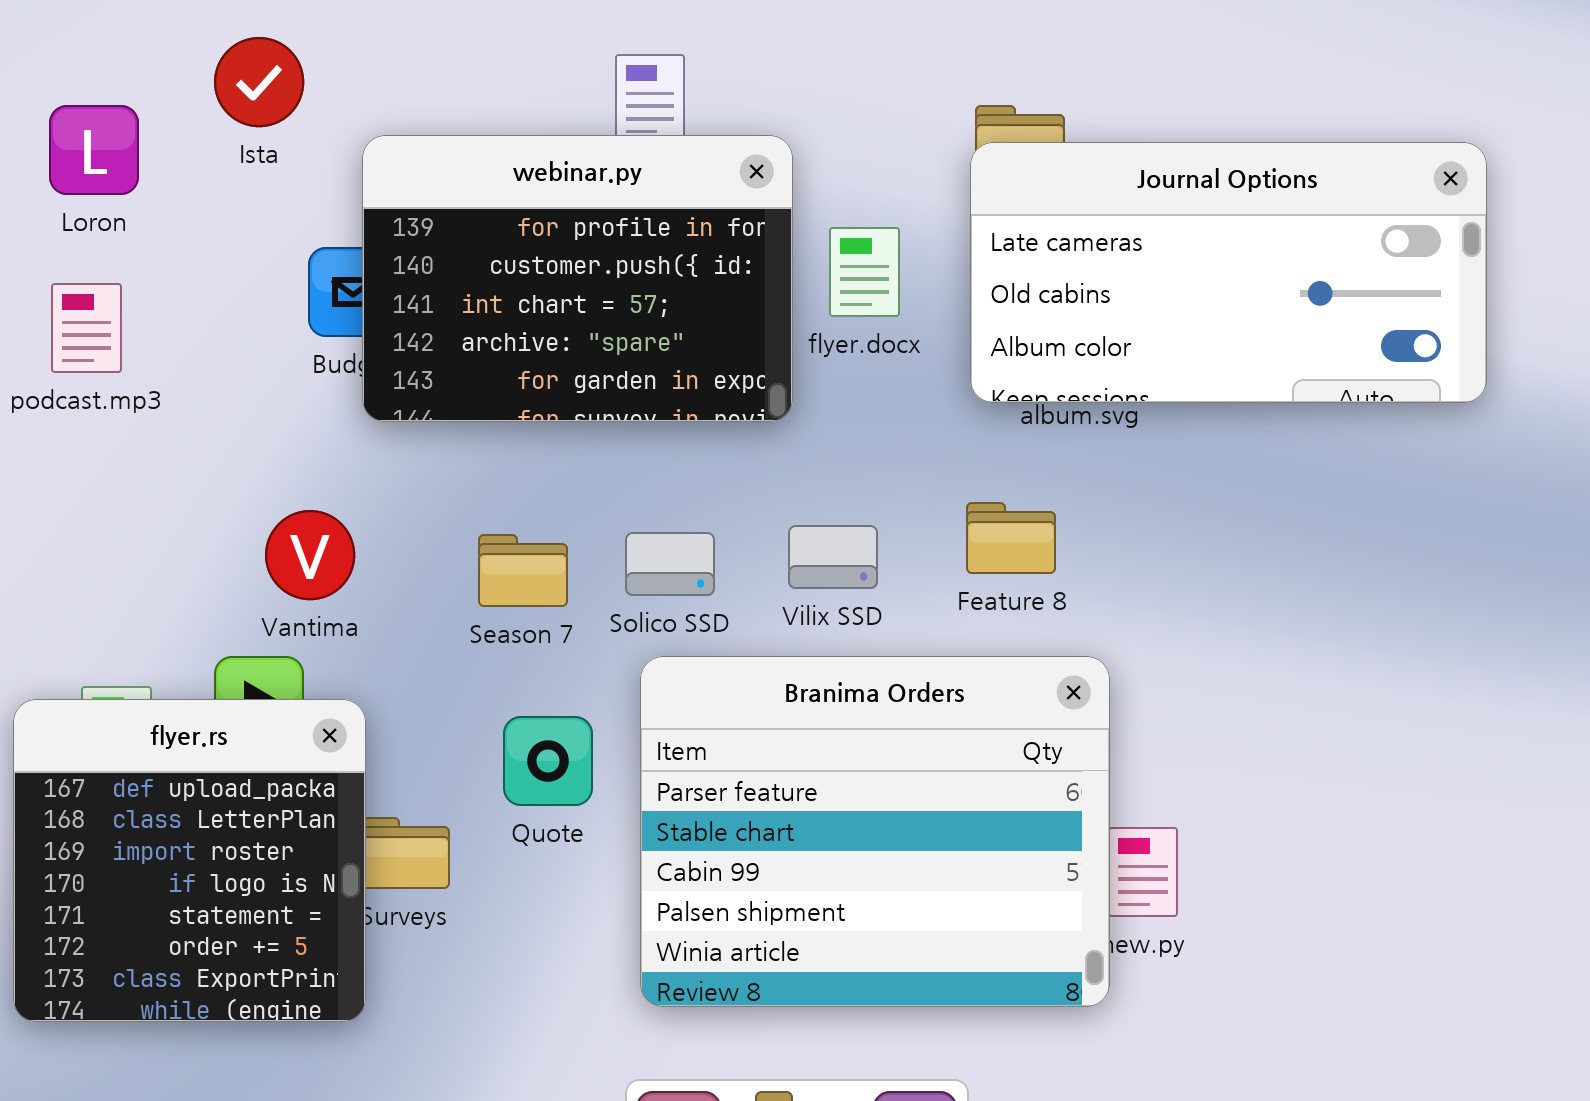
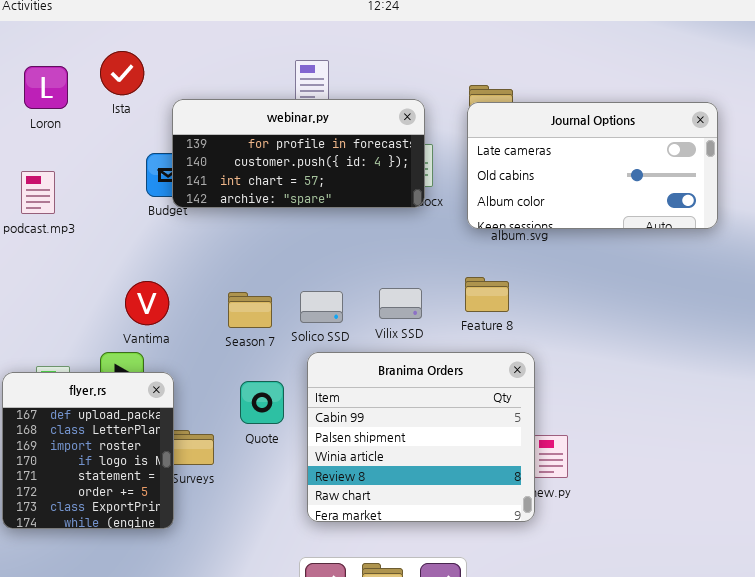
Loron: [49,105,139,195] -> [24,66,68,109], moved
webinar.py: [362,135,793,422] -> [172,99,425,208], resized
Branima Orders: [640,656,1110,1007] -> [307,352,535,522], scrolled down 2 rows

